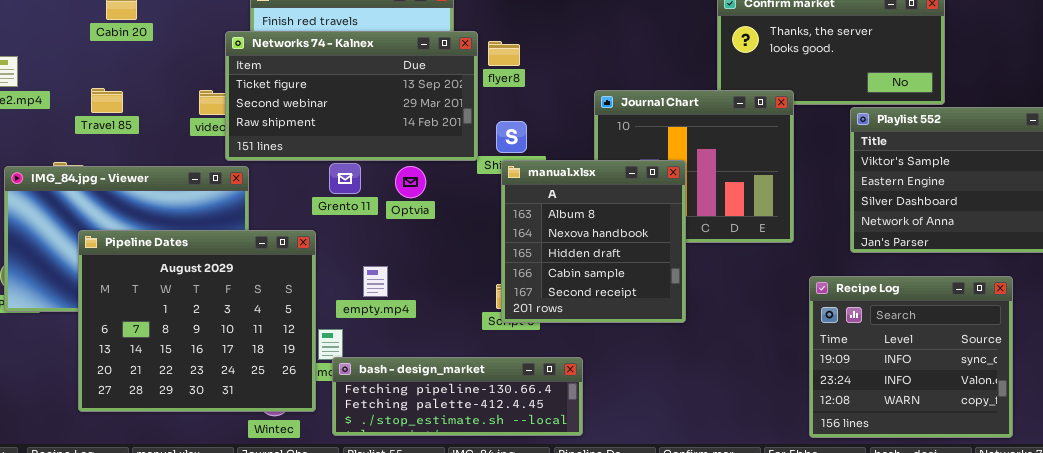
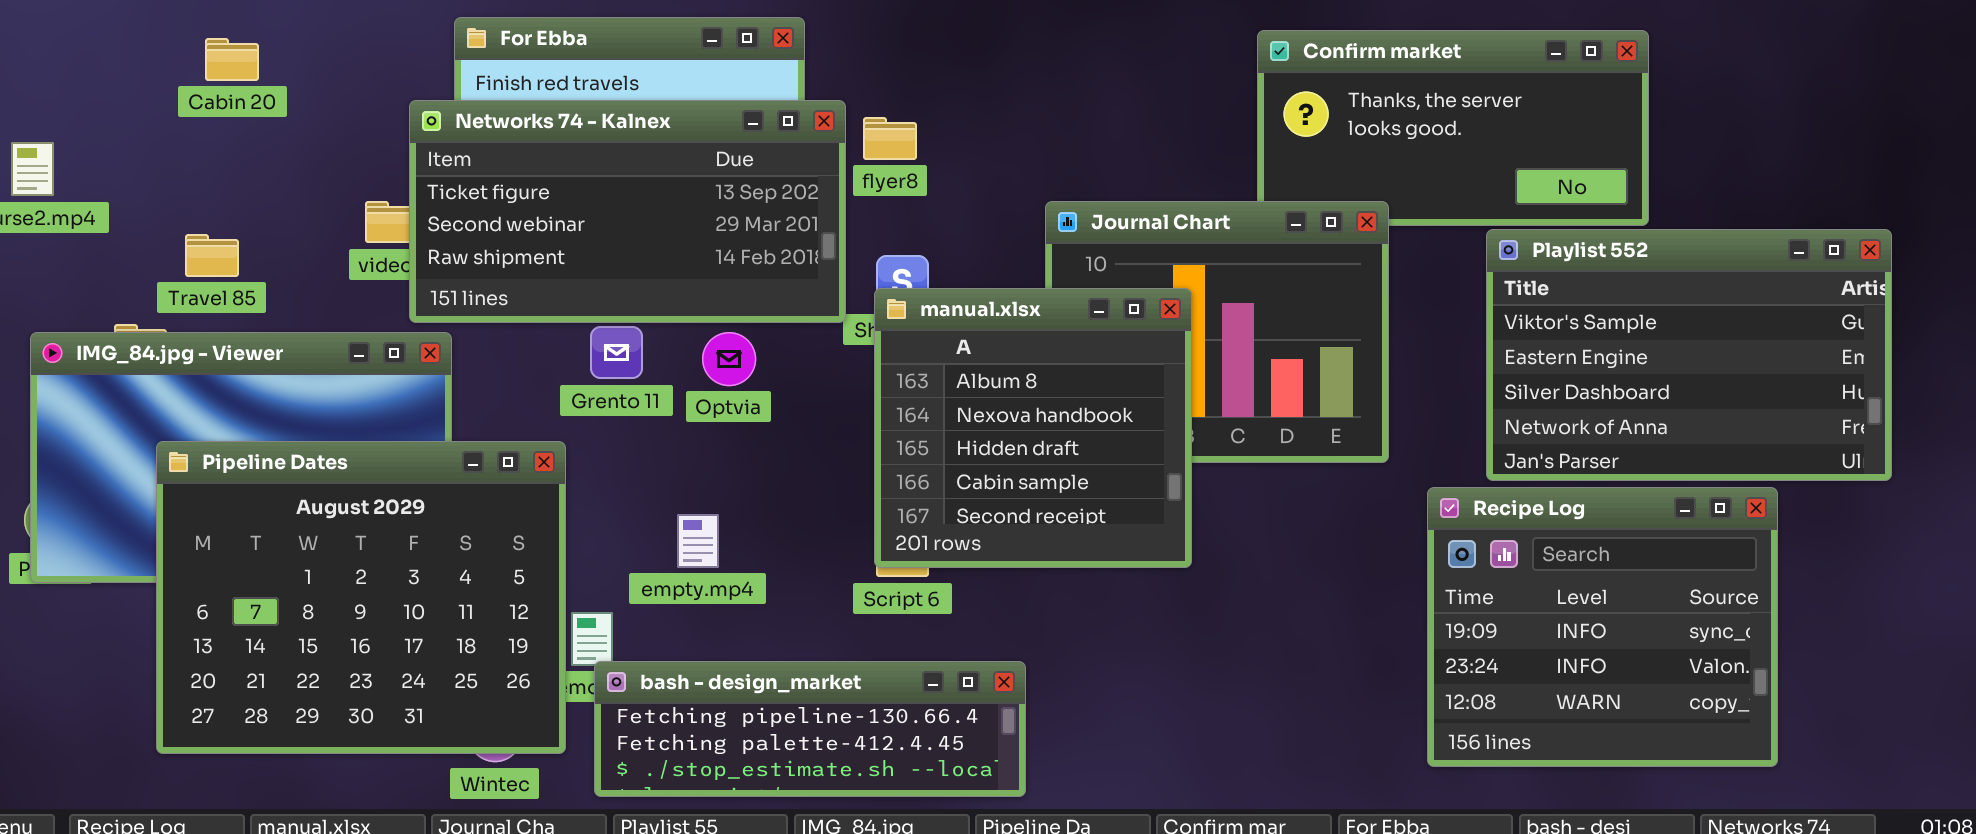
Travel 85: [91,88,123,113] -> [185,234,239,277], moved
manual.xlsx: [501,160,686,323] -> [874,288,1192,568], moved
empty.mp4: [363,266,388,297] -> [677,514,719,568], moved
Recipe Log: [809,276,1013,438] -> [1427,487,1778,767], moved

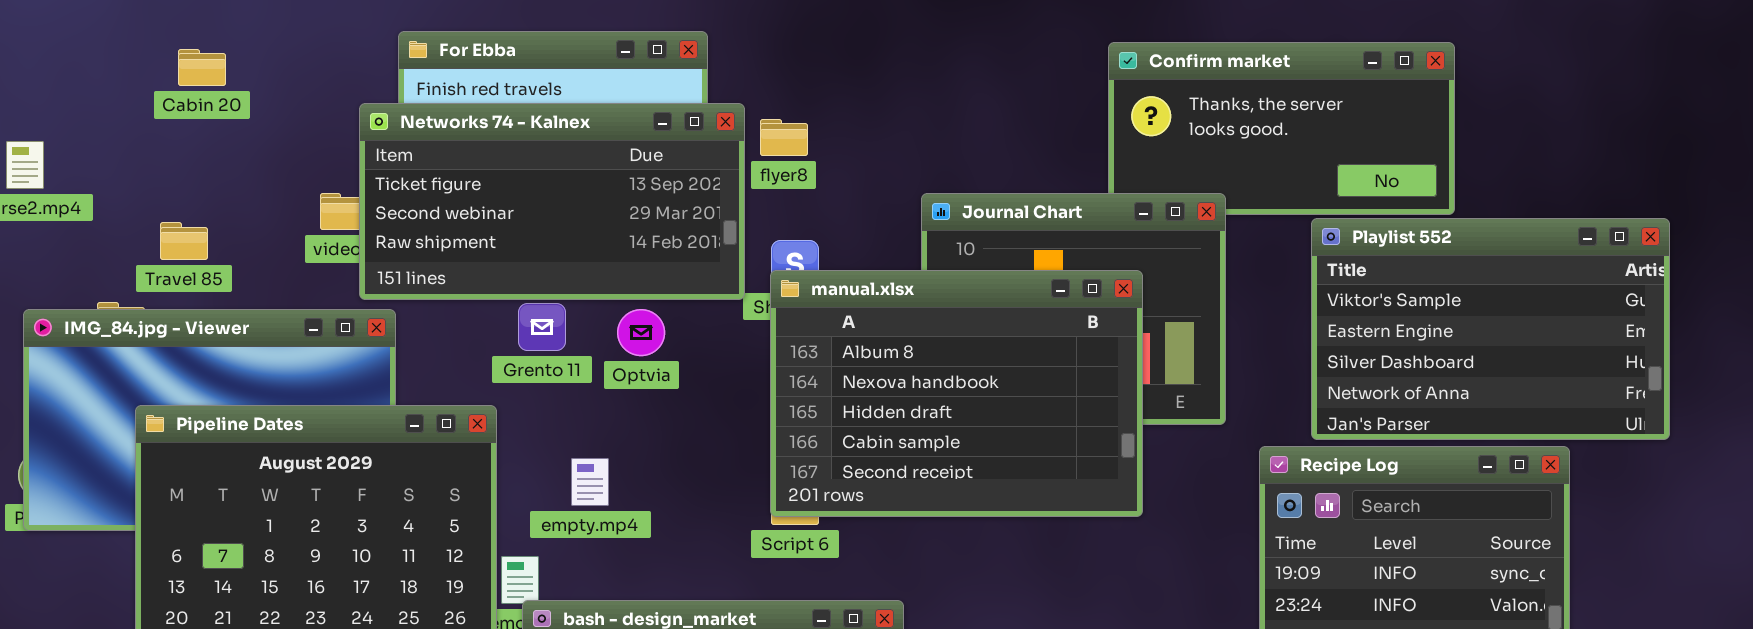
manual.xlsx: [874,288,1192,568] -> [770,270,1143,517], resized
empty.mp4: [677,514,719,568] -> [571,458,609,506], moved

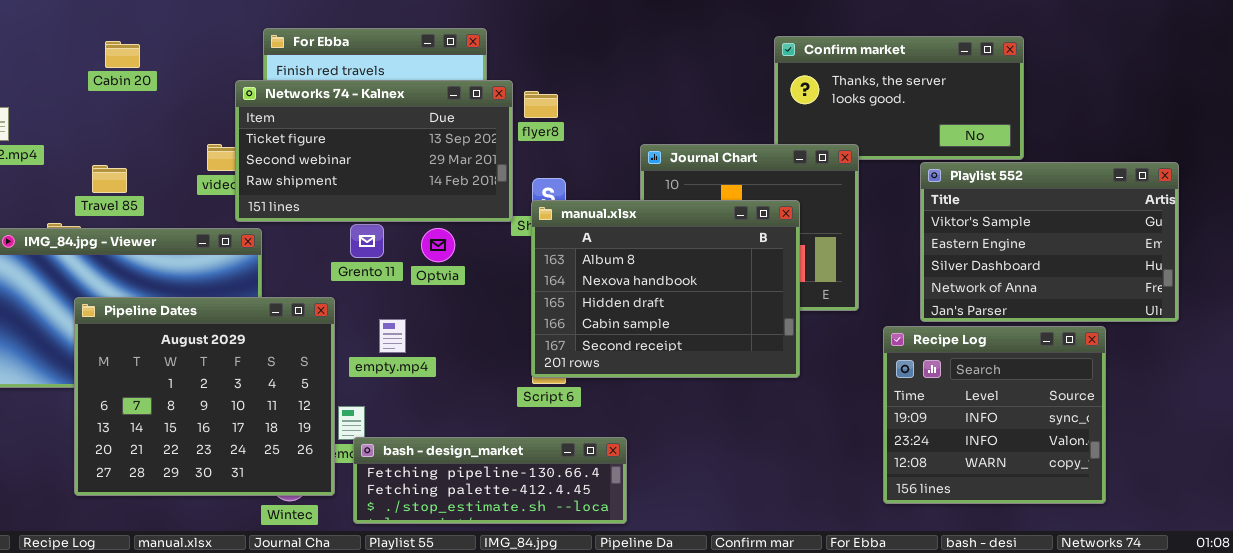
empty.mp4: [571,458,609,506] -> [379,319,406,353], moved

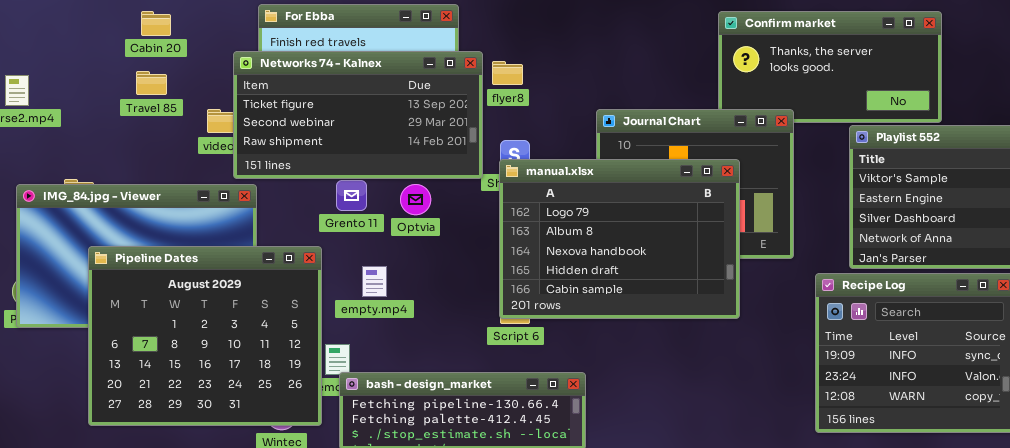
Cabin 20: [105,41,140,68] -> [141,11,171,36], moved
Travel 85: [92,165,127,193] -> [136,71,167,95], moved
manual.xlsx: [531,200,800,378] -> [499,159,740,319], scrolled up 1 row

